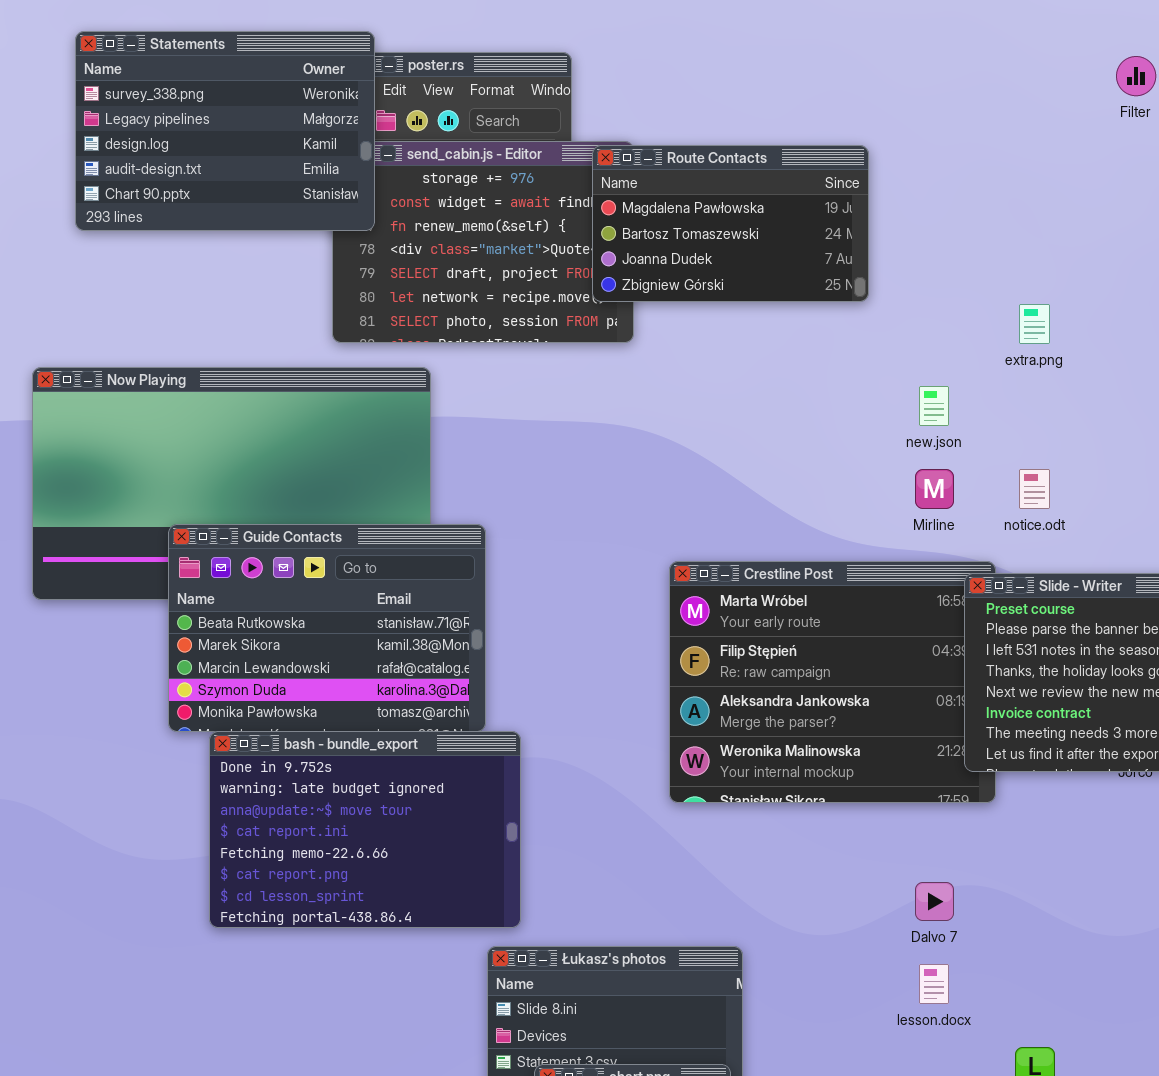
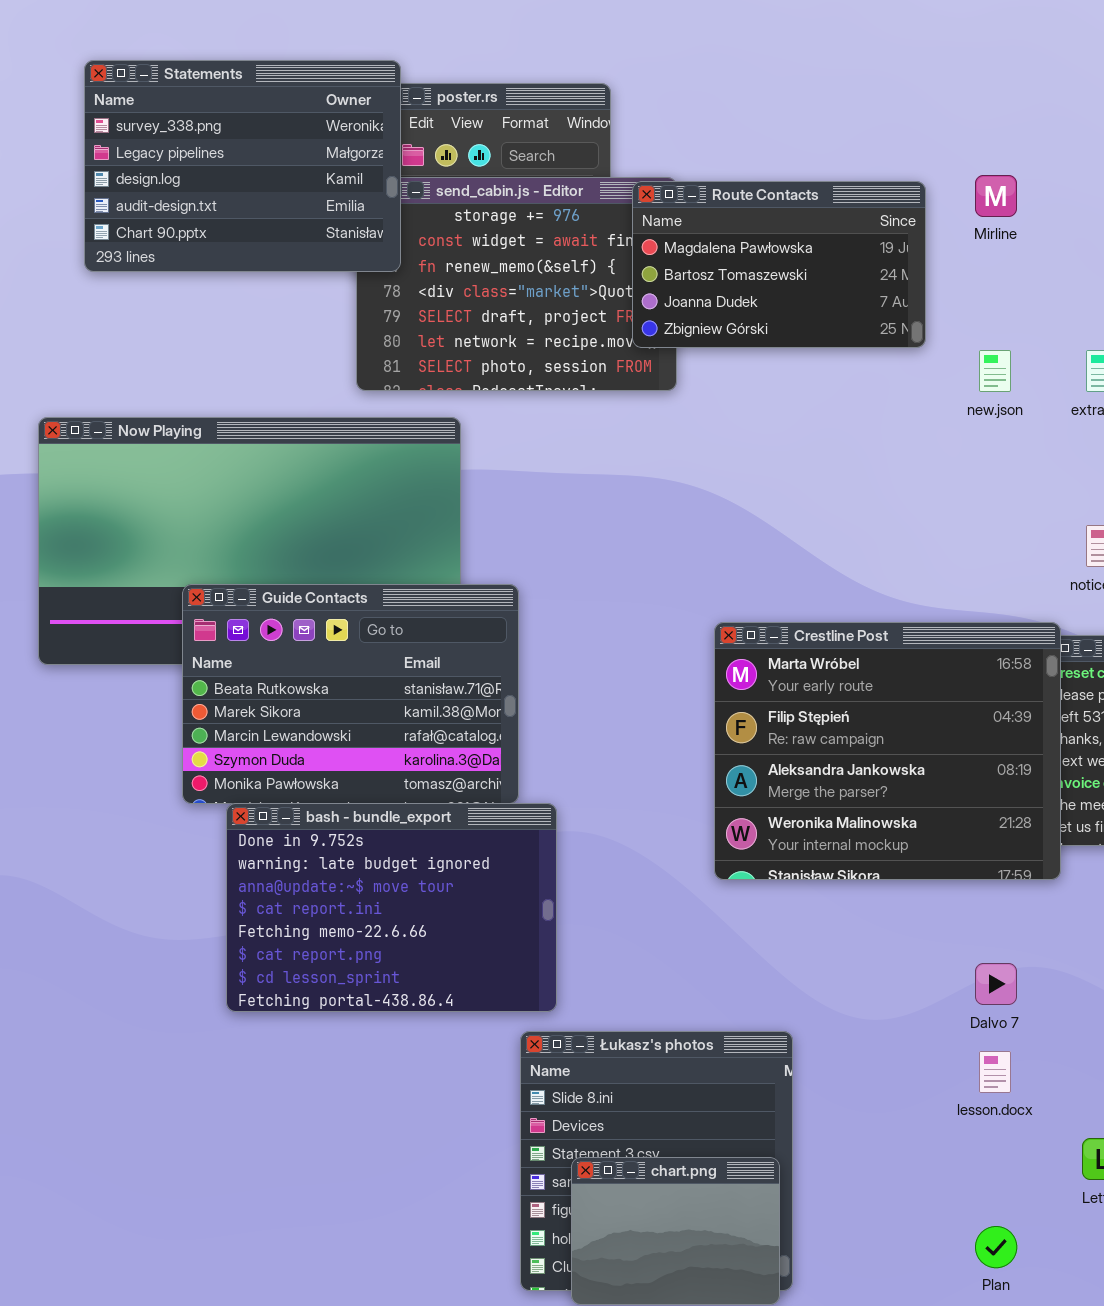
new.json: [919,386,949,426] -> [979,350,1011,392], moved
Mirline: [915,469,954,509] -> [975,175,1017,217], moved
Crestline Post: [669,561,996,803] -> [714,622,1061,880], raised

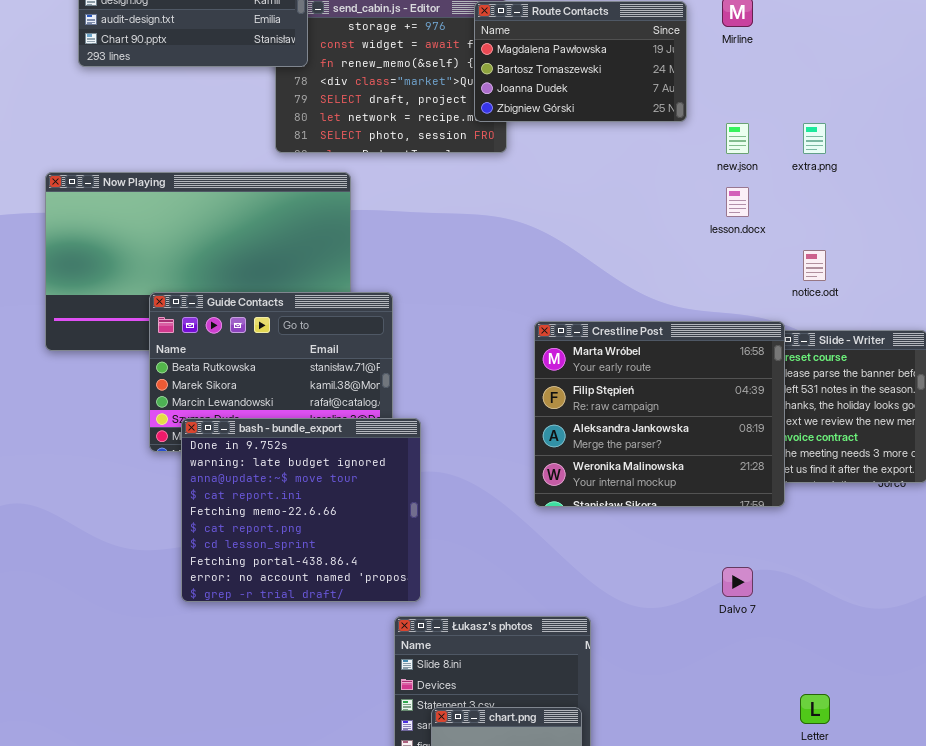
bash - bundle_export: [226,803,557,1012] -> [181,418,421,602], resized
lesson.docx: [979,1051,1011,1093] -> [726,187,749,217], moved

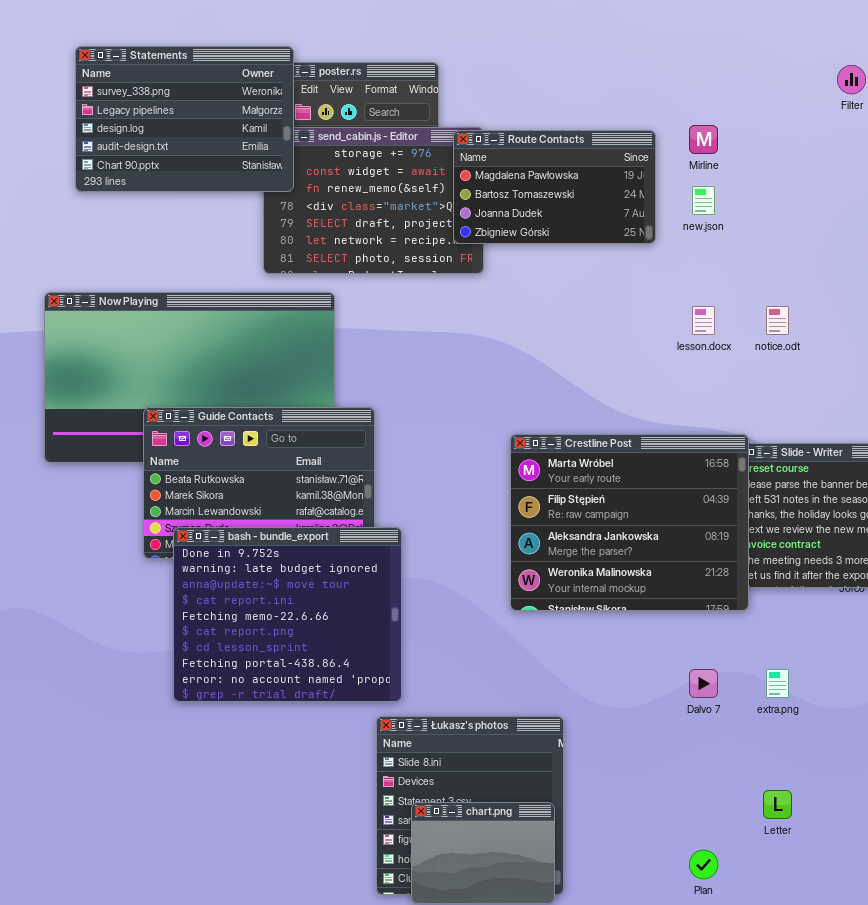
new.json: [726,123,749,154] -> [692,186,715,215], moved
extra.png: [803,123,826,154] -> [766,669,789,698], moved
notice.odt: [803,250,826,281] -> [766,306,789,335], moved

